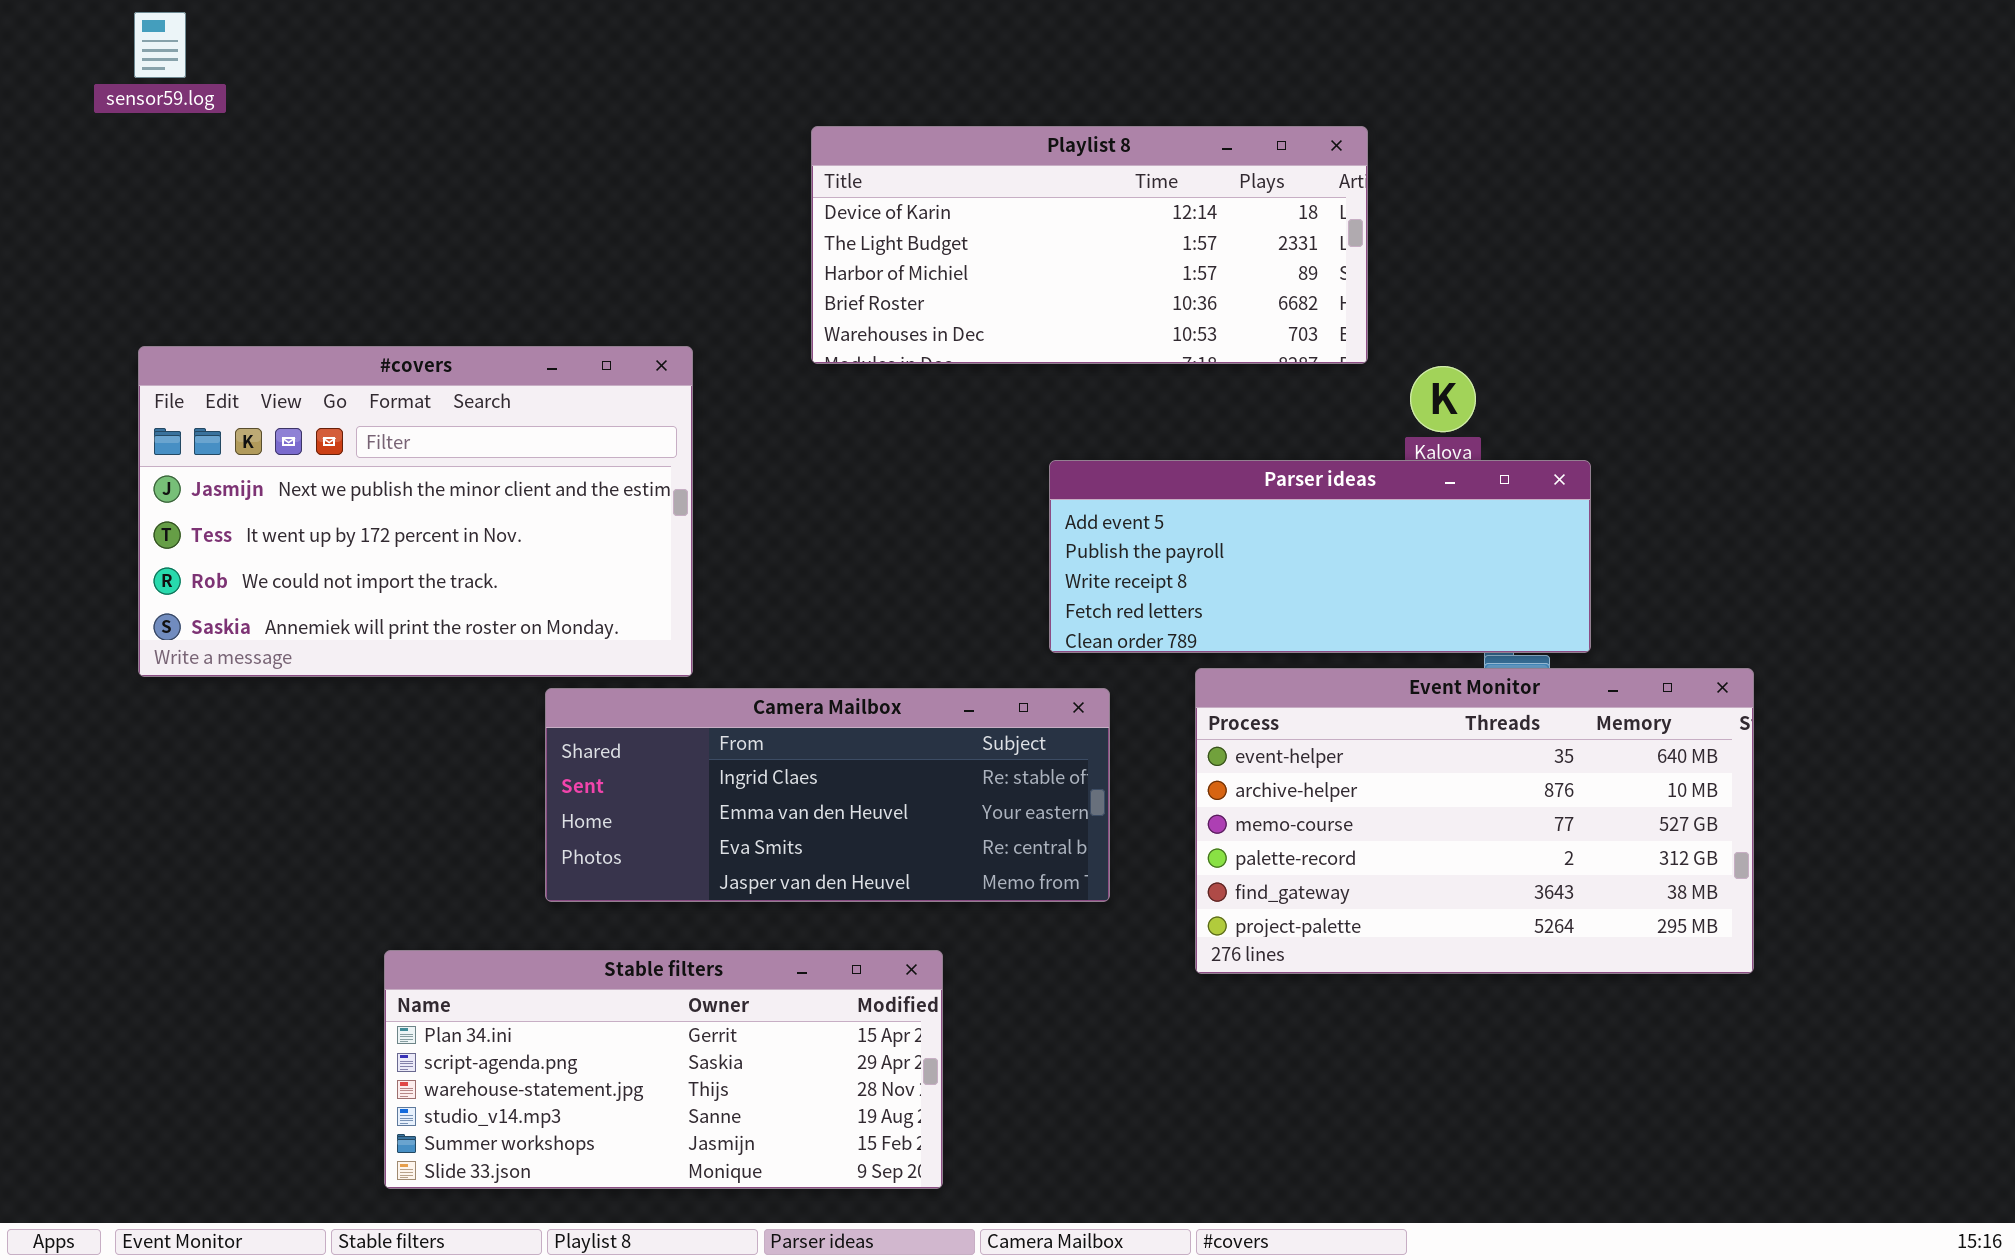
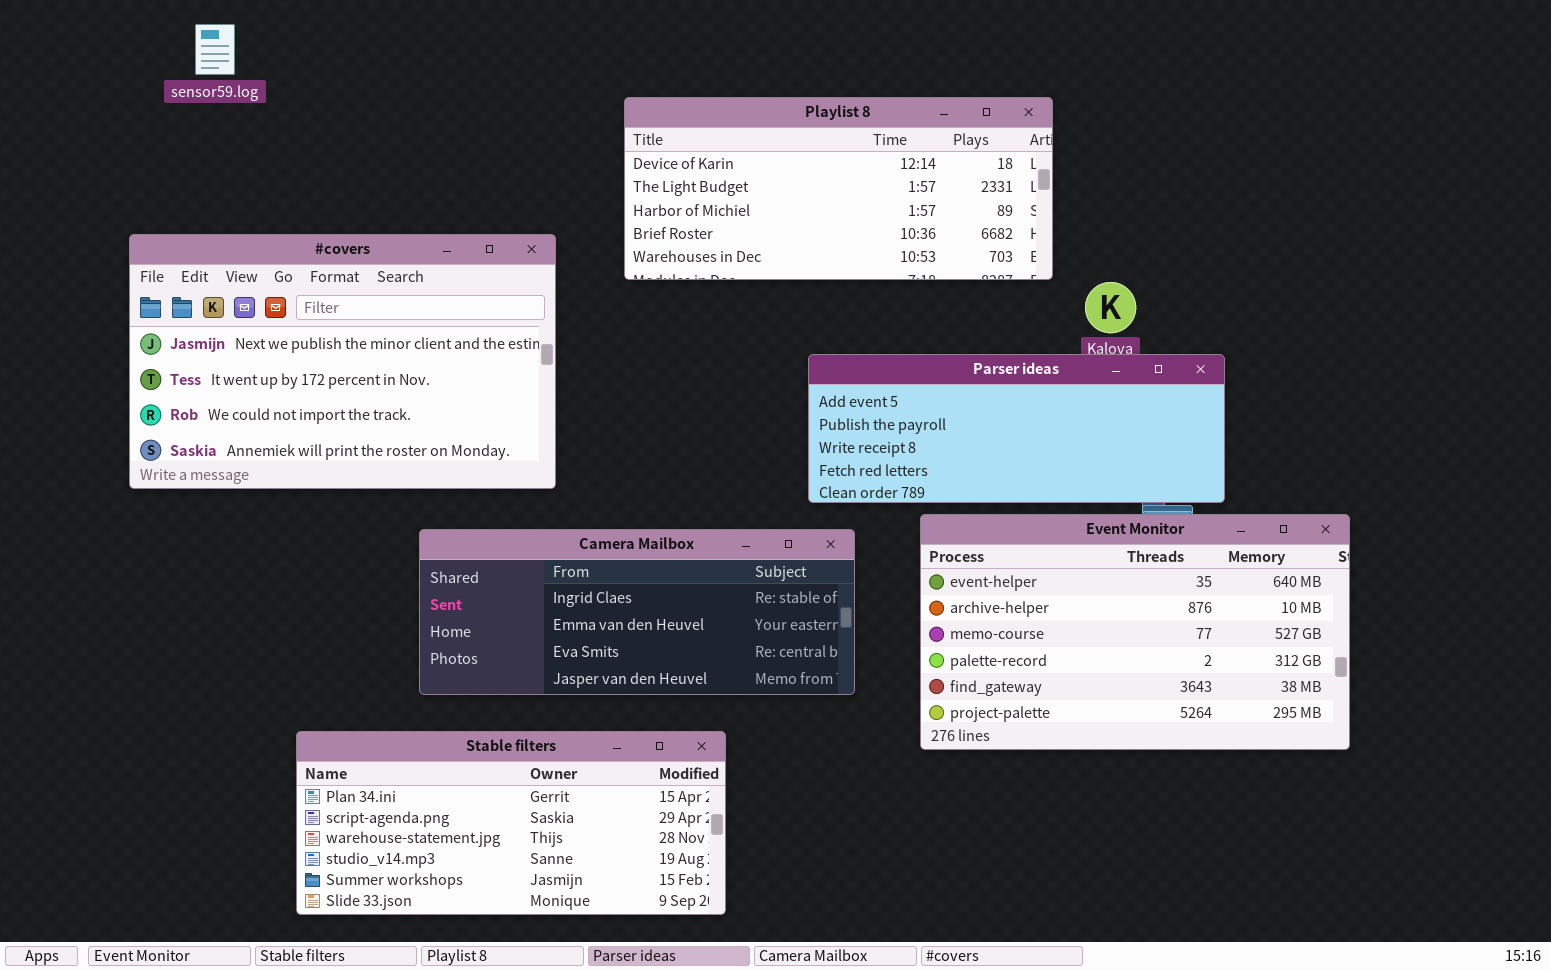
sensor59.log: [134,12,186,78] -> [195,24,235,75], moved
#covers: [138,346,693,677] -> [129,234,556,489], moved

